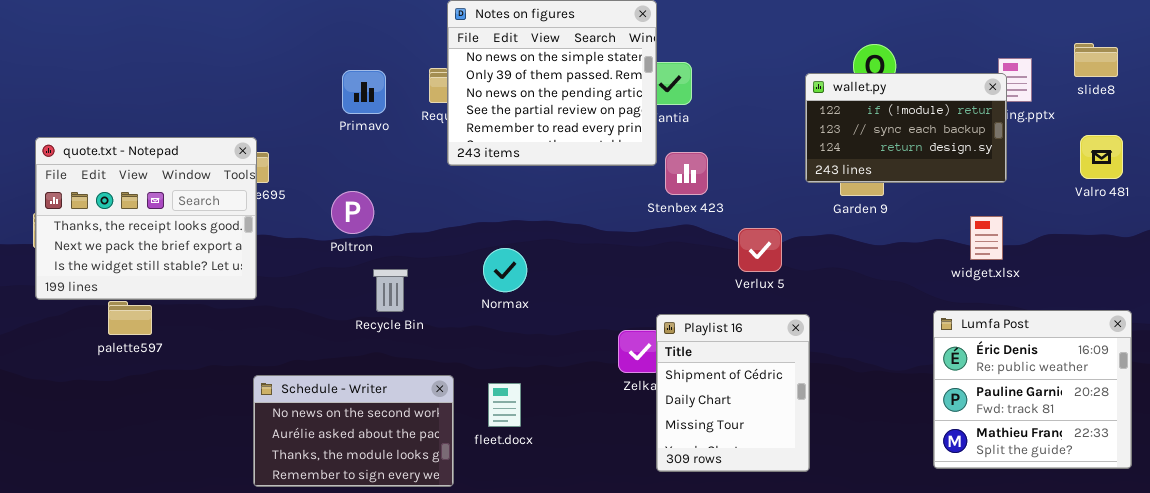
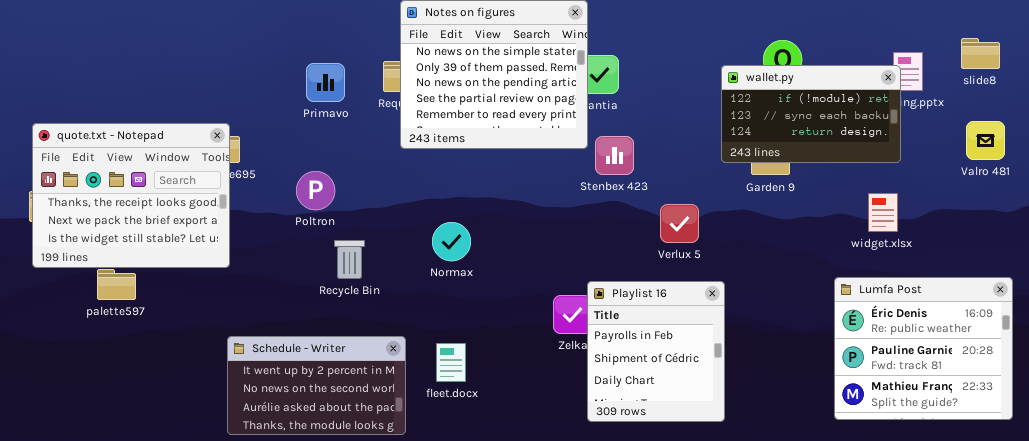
Playlist 16: [656,314,810,472] -> [587,281,725,422], scrolled up 1 row
Schedule - Writer: [253,375,454,487] -> [227,336,406,435], scrolled up 1 row

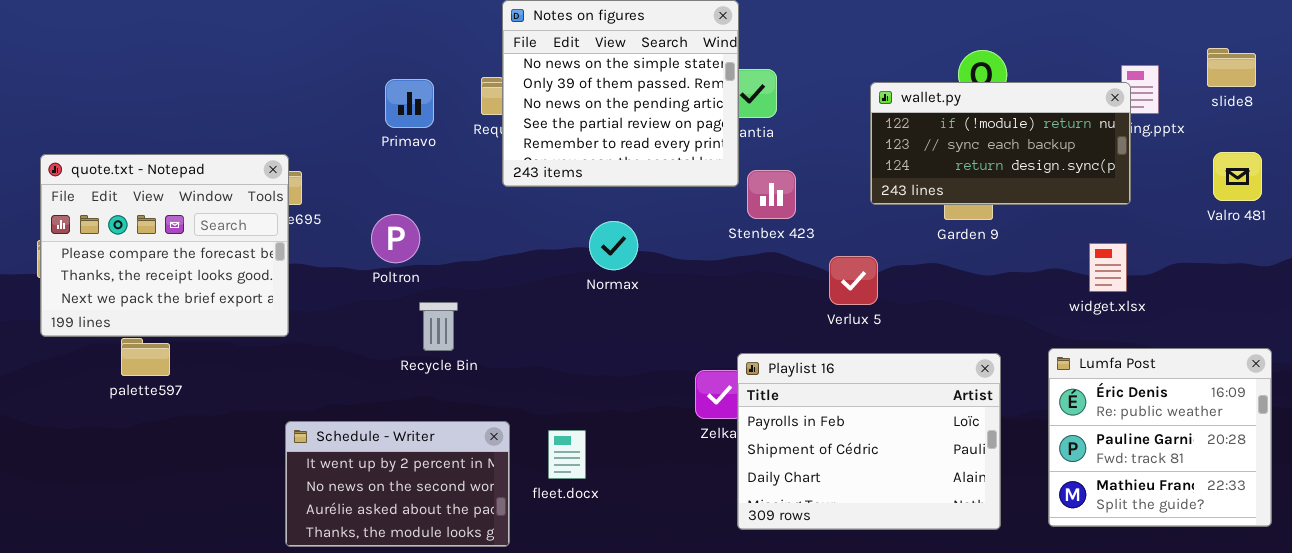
wallet.py: [721,65,901,163] -> [870,82,1131,205], resized
quote.txt - Notepad: [32,123,230,268] -> [40,154,289,337], scrolled up 1 row
Normax: [432,222,471,261] -> [589,221,638,270], moved
Playlist 16: [587,281,725,422] -> [737,353,1001,530], resized

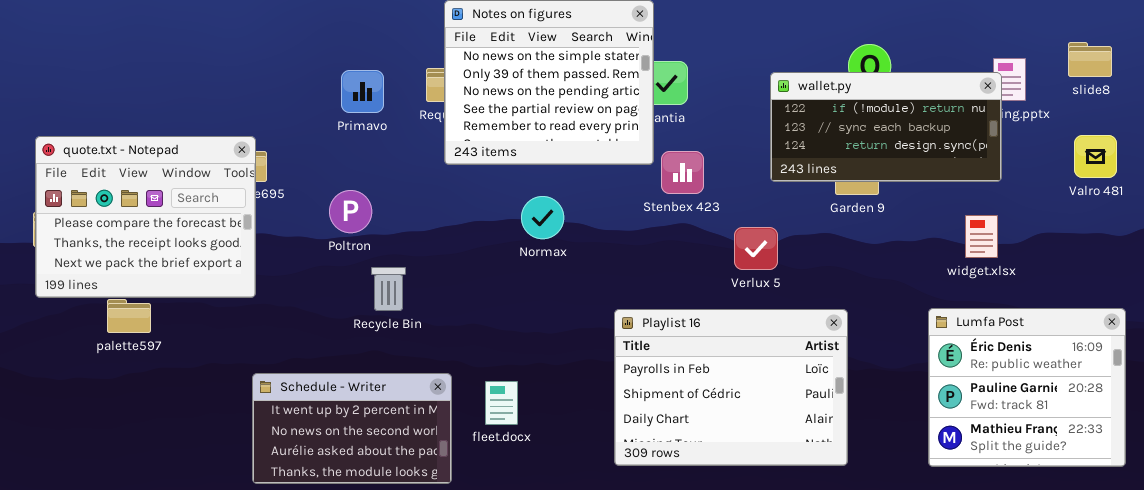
Playlist 16: [737,353,1001,530] -> [614,309,848,466], moved

